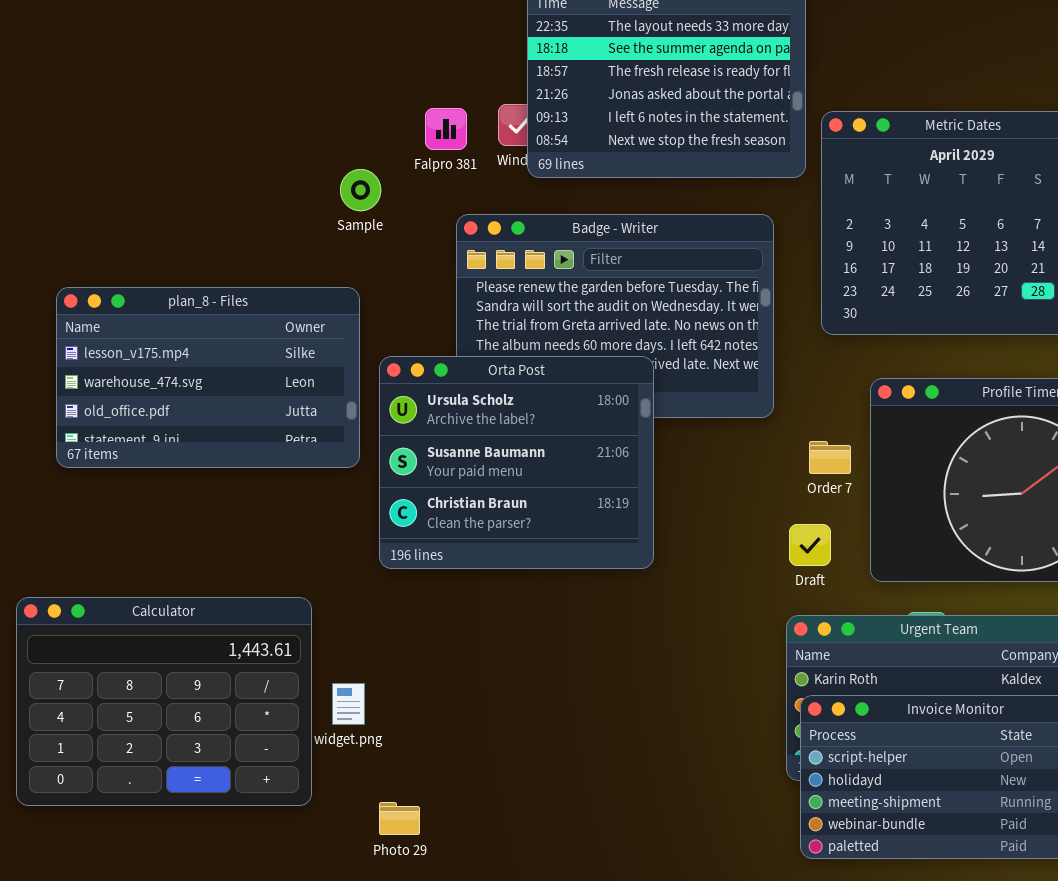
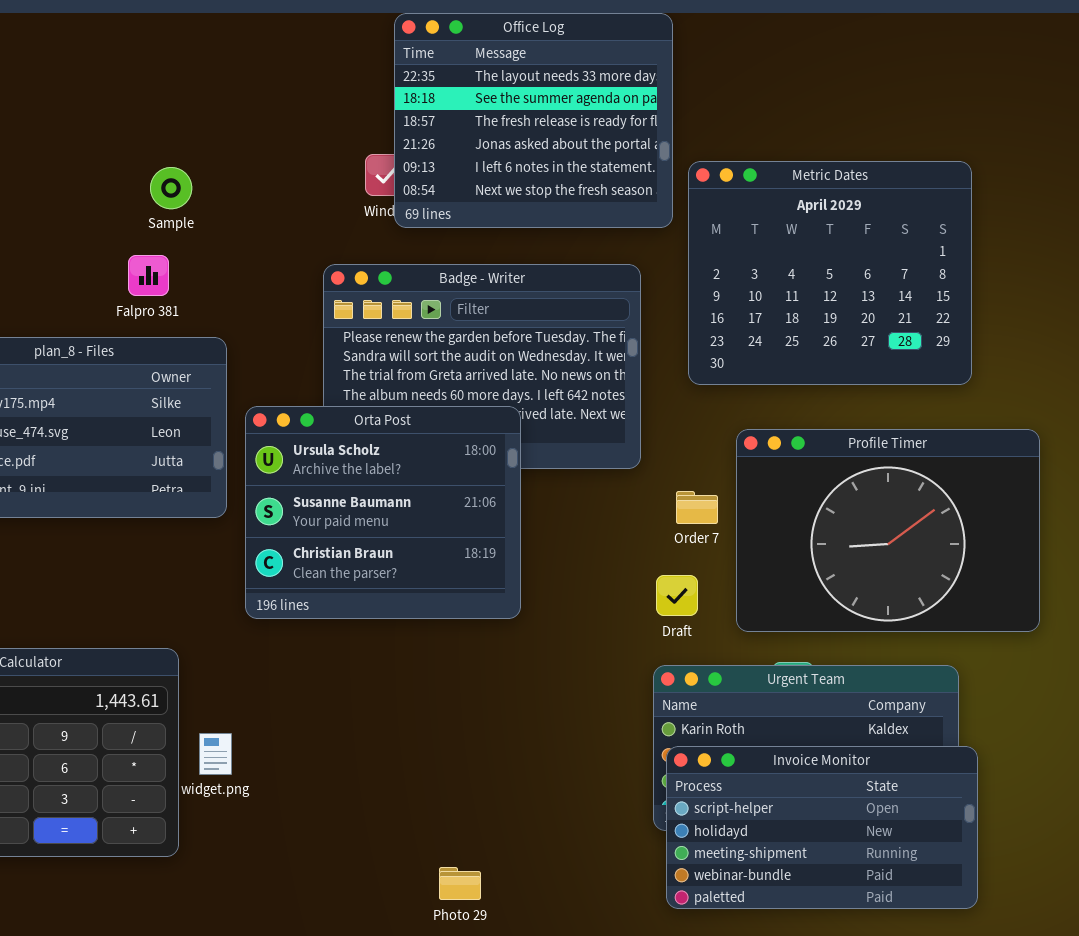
Falpro 381: [425,108,467,150] -> [128,255,169,296], moved
Sample: [340,169,381,211] -> [150,167,192,209], moved
Photo 29: [379,802,420,835] -> [439,867,481,900], moved

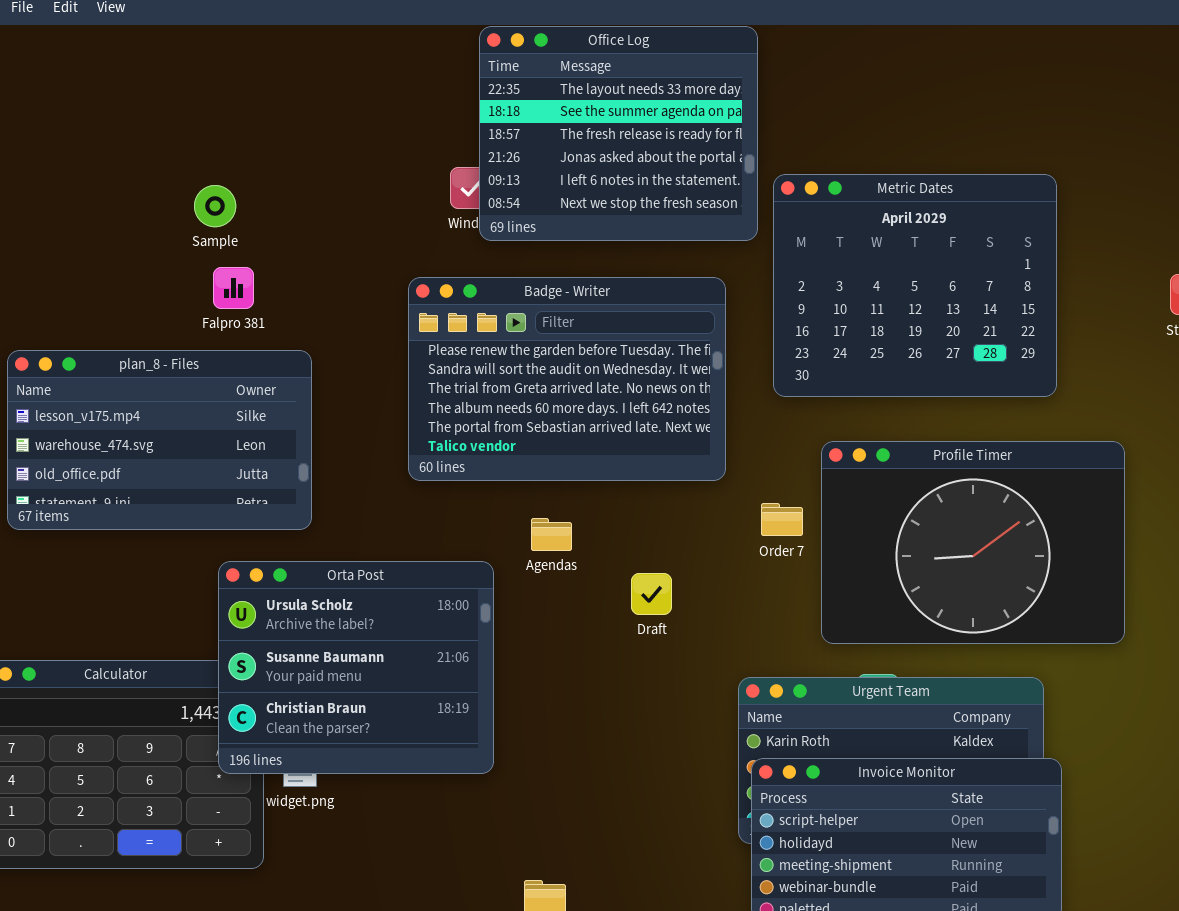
Sample: [150,167,192,209] -> [194,185,236,227], moved
Orta Post: [245,406,521,619] -> [218,561,494,774], moved
Draft: [656,575,698,616] -> [631,573,672,615], moved

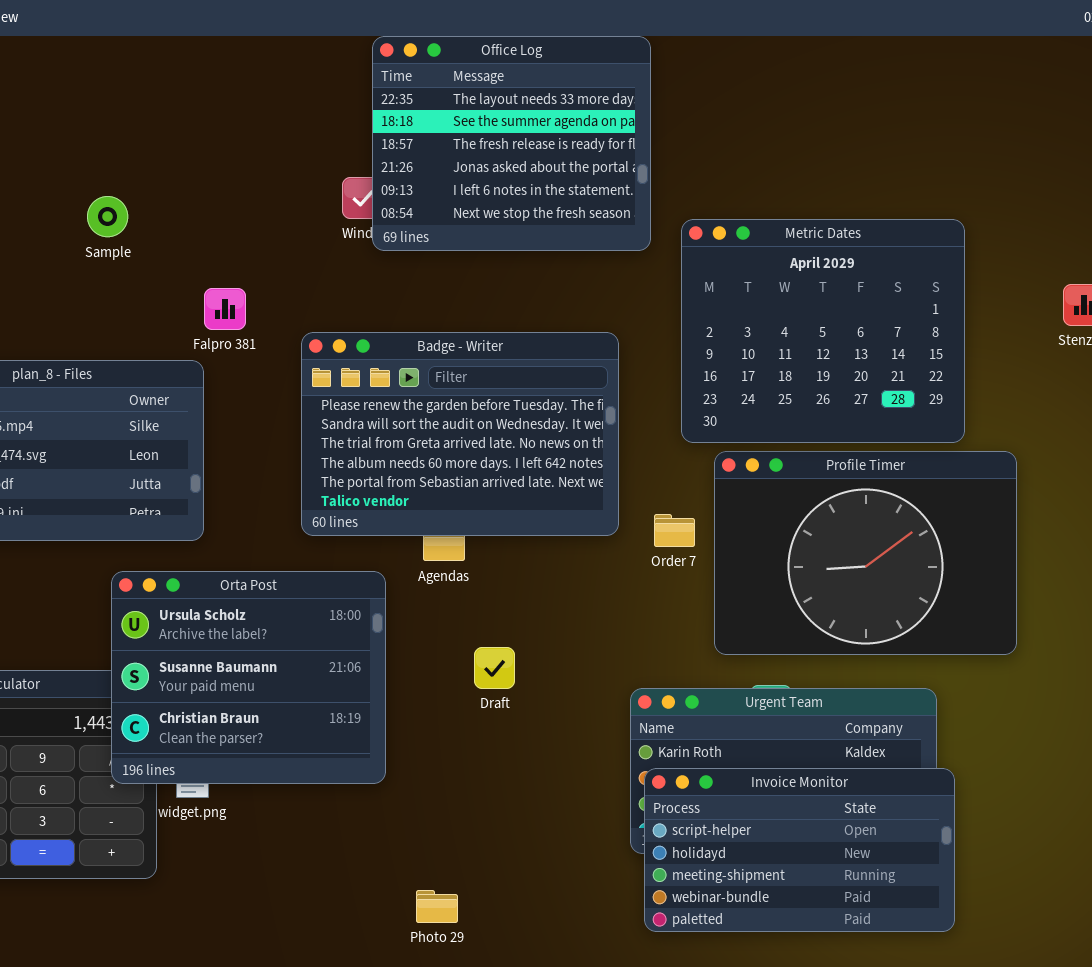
Metric Dates: [773,174,1057,397] -> [681,219,965,443], moved
Falpro 381: [213,267,254,309] -> [204,288,246,330], moved
Badge - Writer: [408,277,726,481] -> [301,332,619,536], moved
Draft: [631,573,672,615] -> [474,647,515,689], moved

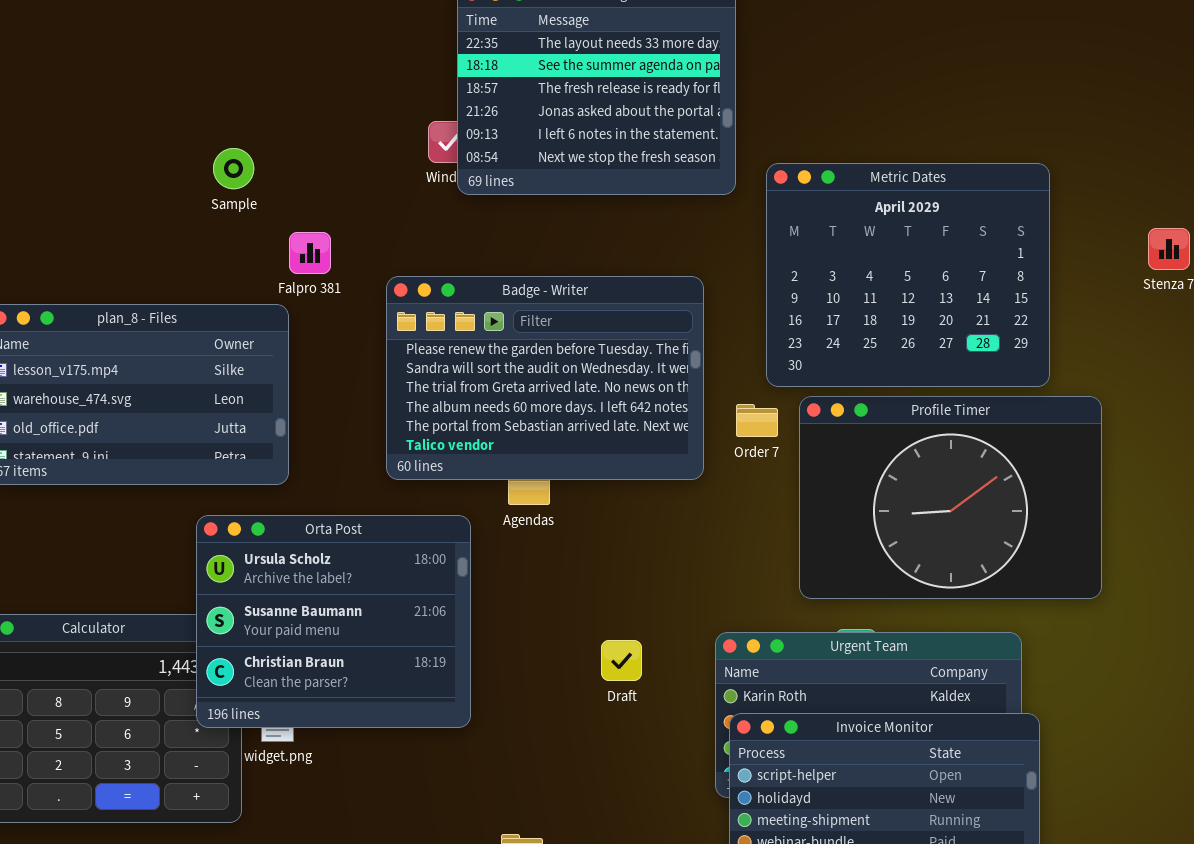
Sample: [87,196,128,237] -> [213,148,254,189], moved
Order 7: [654,514,695,547] -> [736,404,778,437], moved
Draft: [474,647,515,689] -> [601,640,642,681], moved

